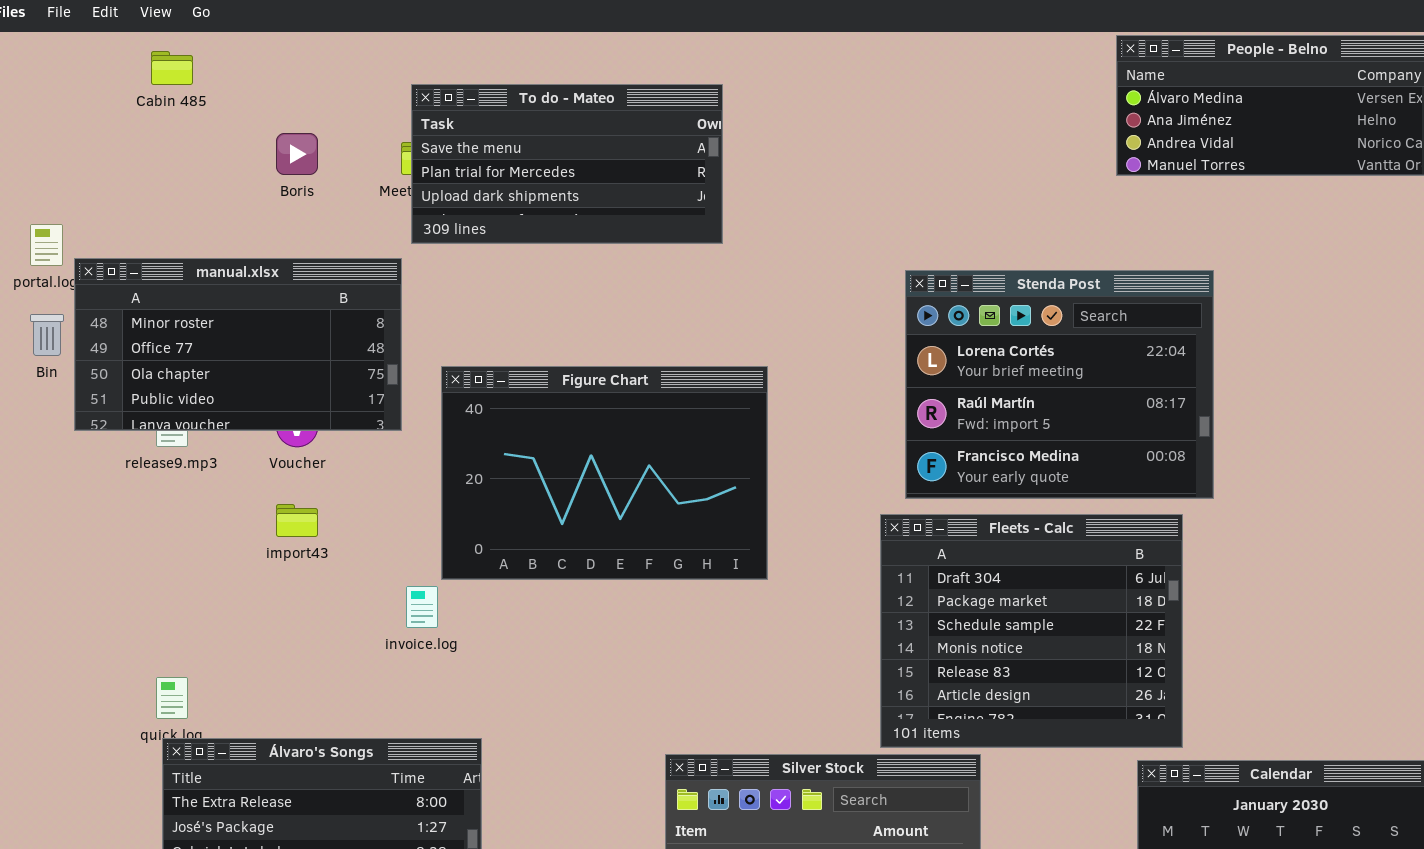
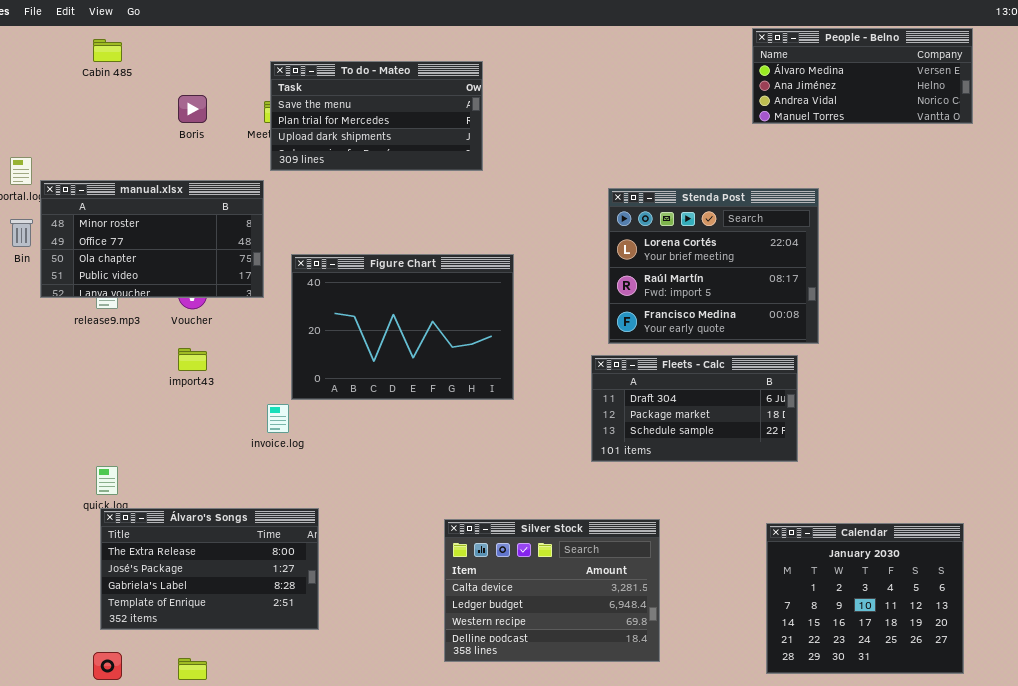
Fleets - Calc: [880,514,1183,748] -> [591,355,798,462], resized

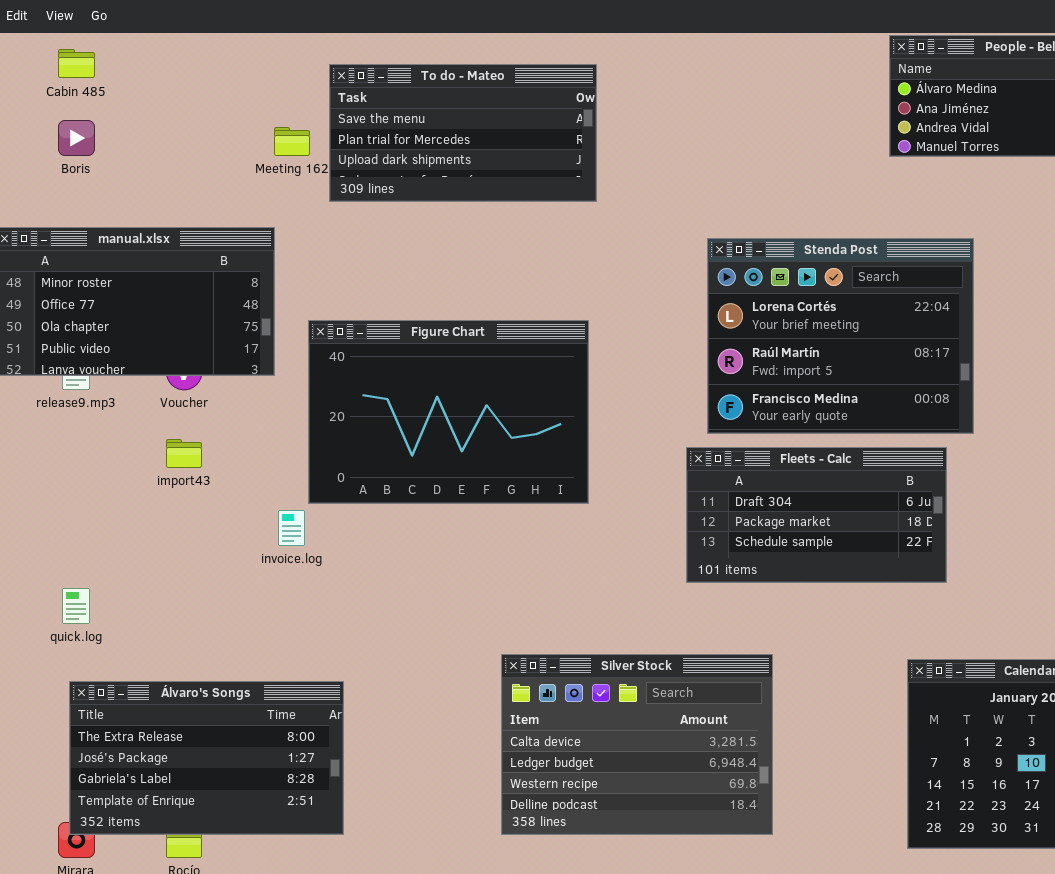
To do - Mateo: [270,61,483,171] -> [329,64,597,202], moved
Boris: [178,95,207,123] -> [58,120,95,156], moved
Álvaro's Songs: [100,508,319,630] -> [69,681,344,835], moved

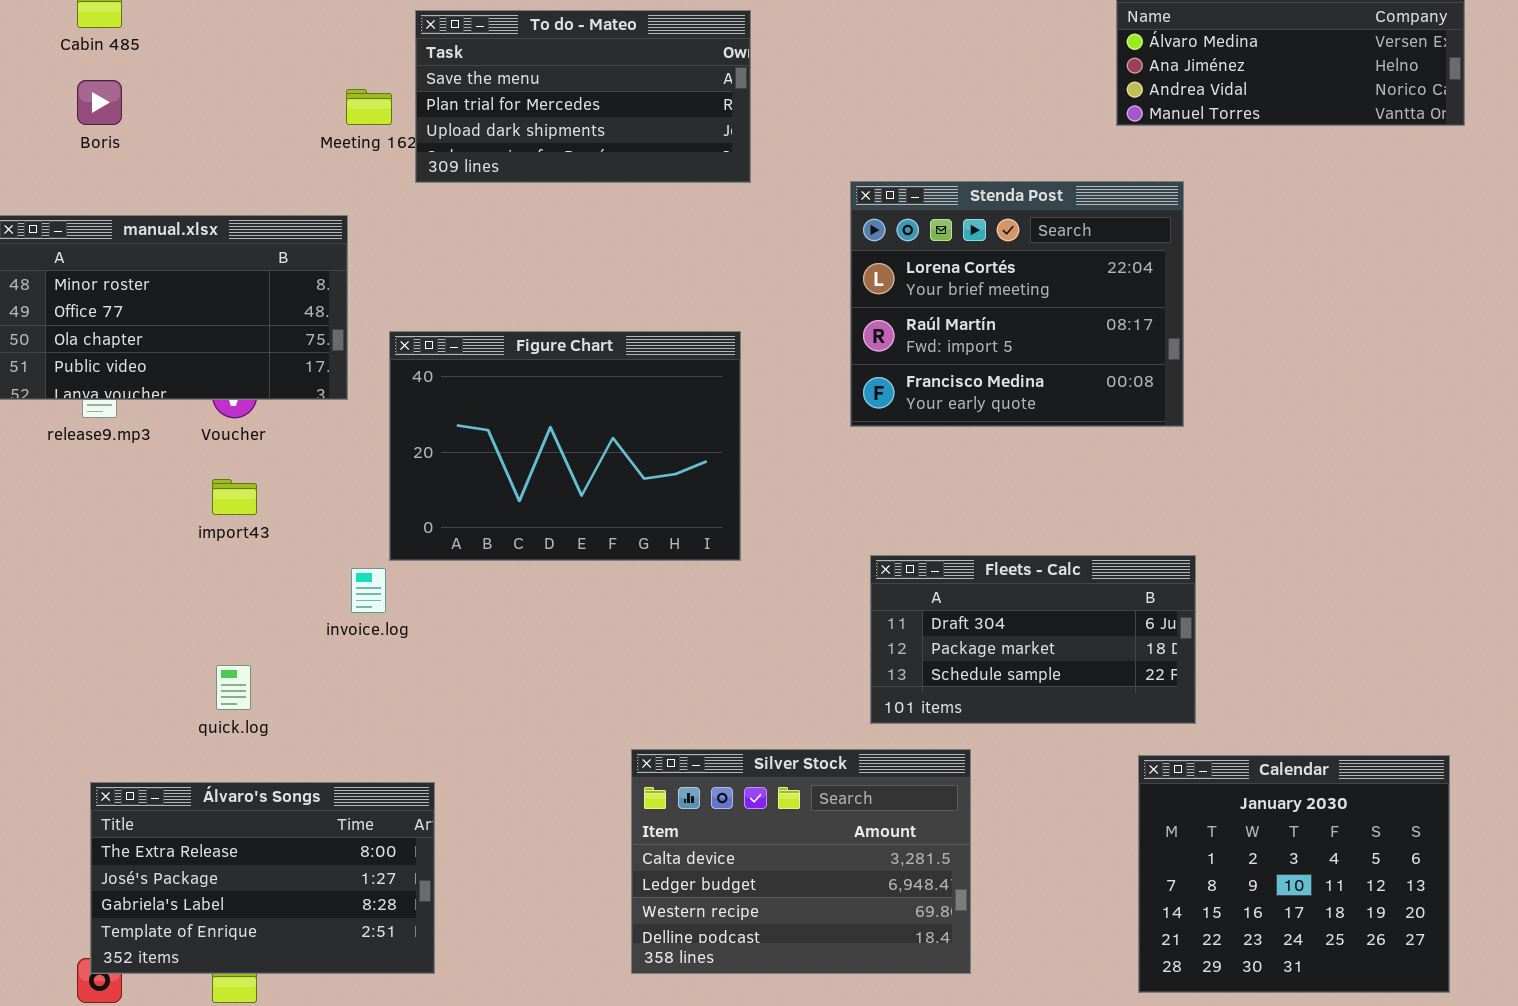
Stenda Post: [707,238,974,434] -> [850,181,1184,427], moved
Fleets - Calc: [686,447,947,583] -> [870,555,1196,724], moved
quick.log: [62,588,90,624] -> [216,665,251,710], moved

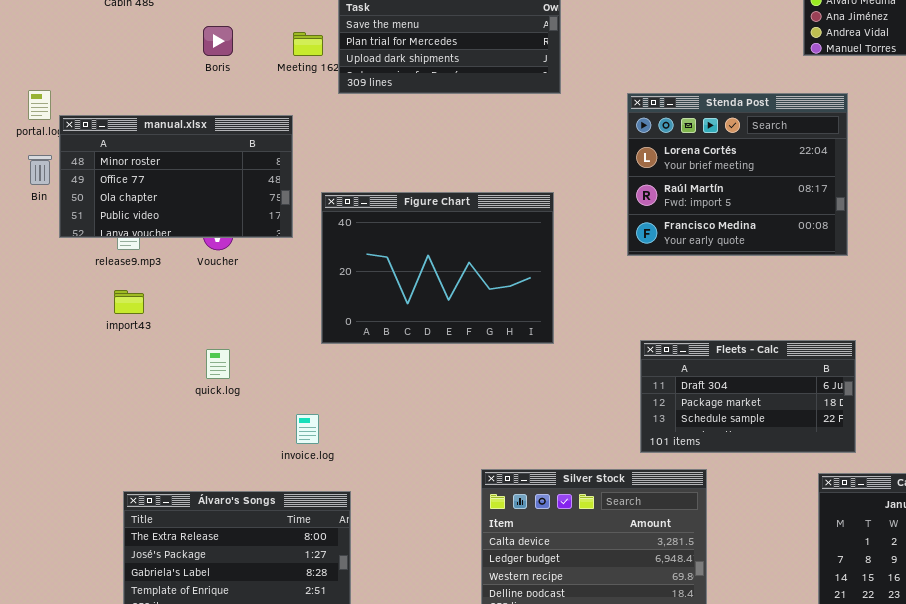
Boris: [77,80,122,125] -> [203,26,233,56], moved
import43: [212,479,257,515] -> [114,290,144,314], moved
invoice.log: [351,568,386,613] -> [296,414,319,444], moved
quick.log: [216,665,251,710] -> [206,349,230,379], moved

